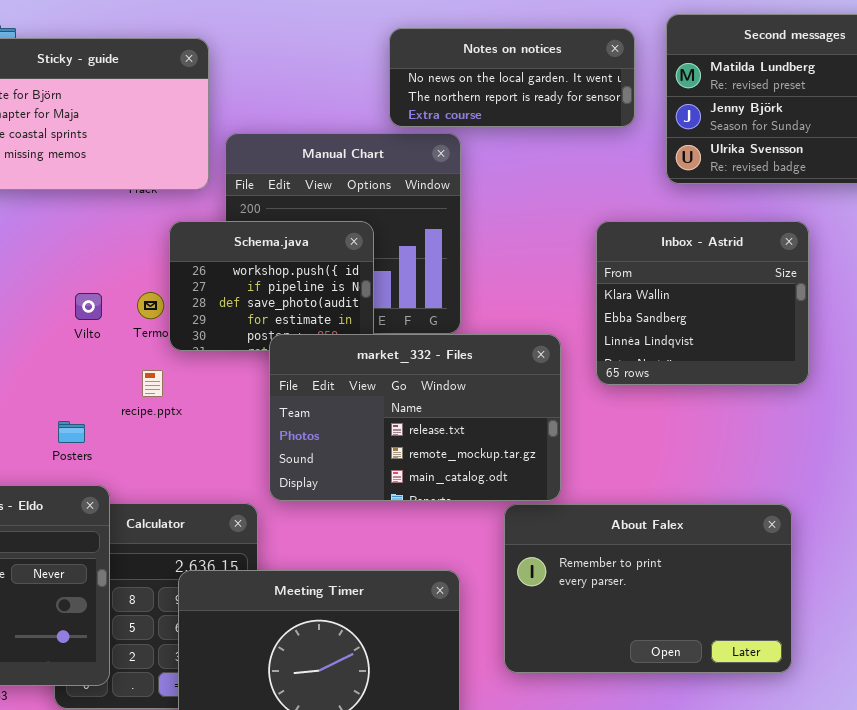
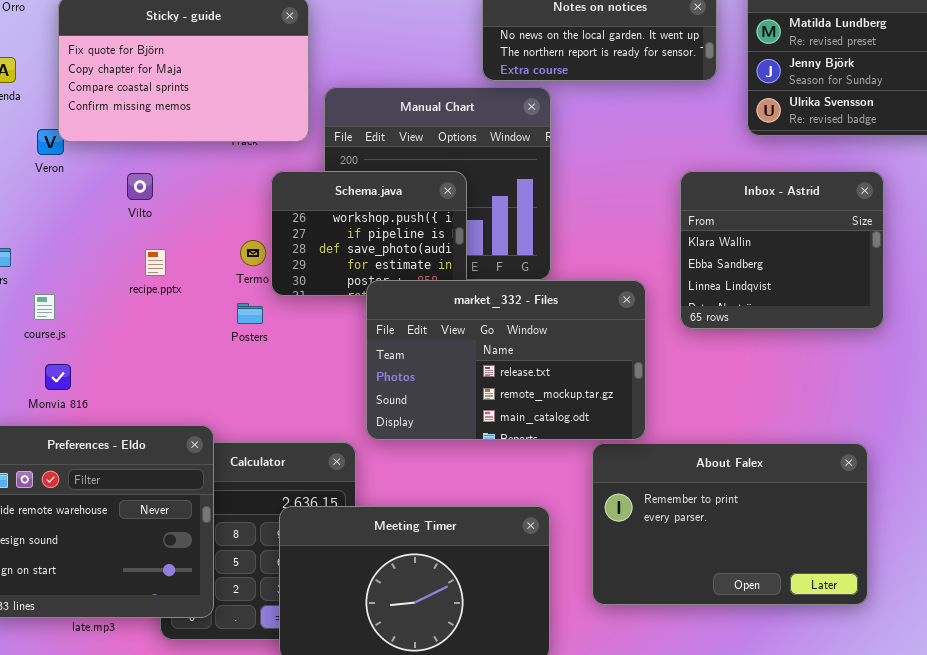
Vilto: [75,293,102,320] -> [127,173,153,200], moved
recipe.pptx: [142,370,163,397] -> [145,249,166,276], moved
Posters: [58,421,85,443] -> [237,303,263,324], moved

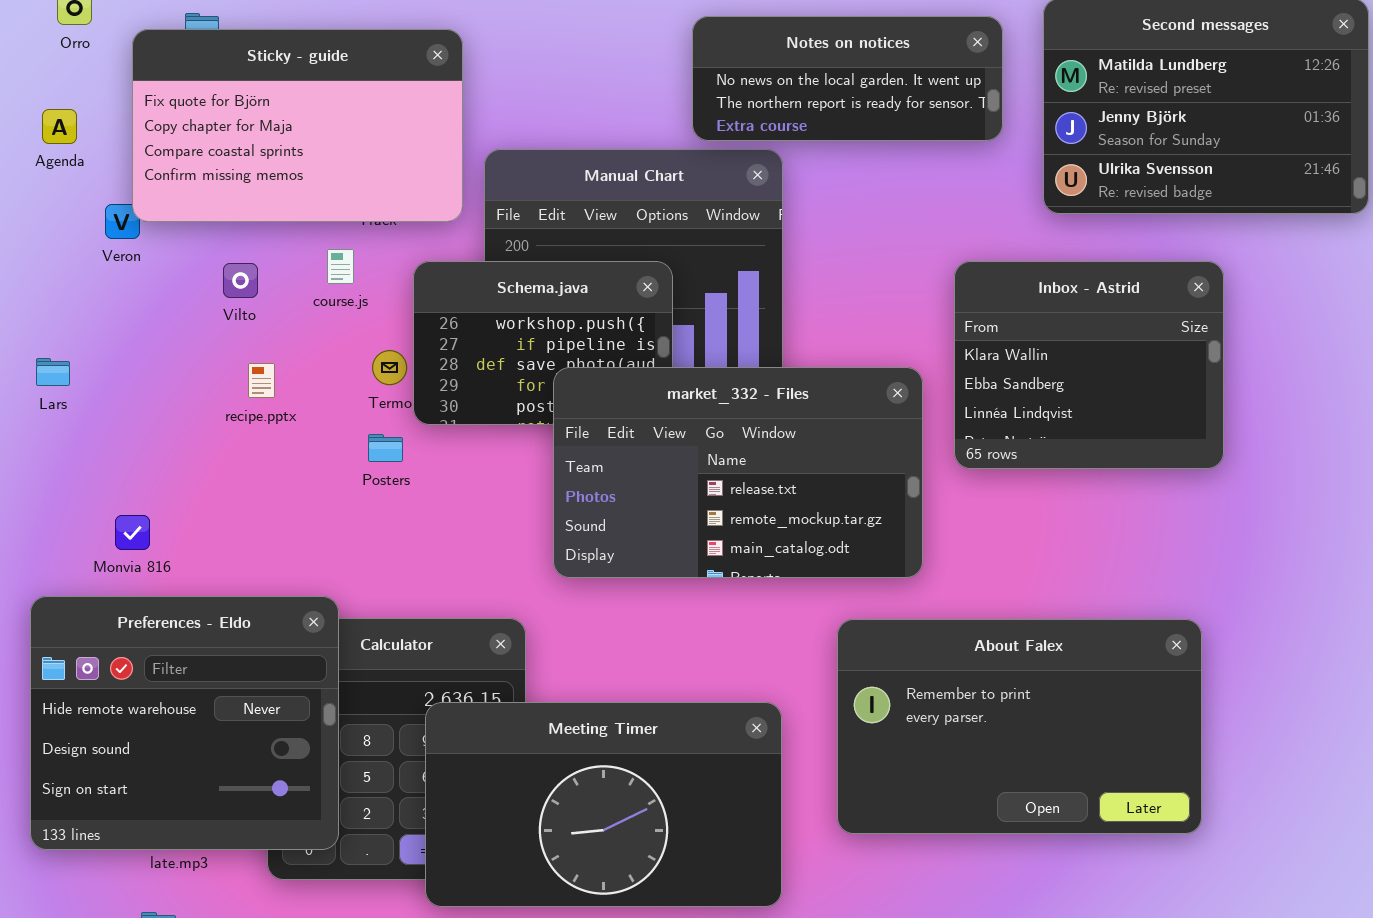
market_332 - Files: [366,280,646,440] -> [553,367,923,578], moved
course.js: [34,294,55,320] -> [327,249,354,284], moved

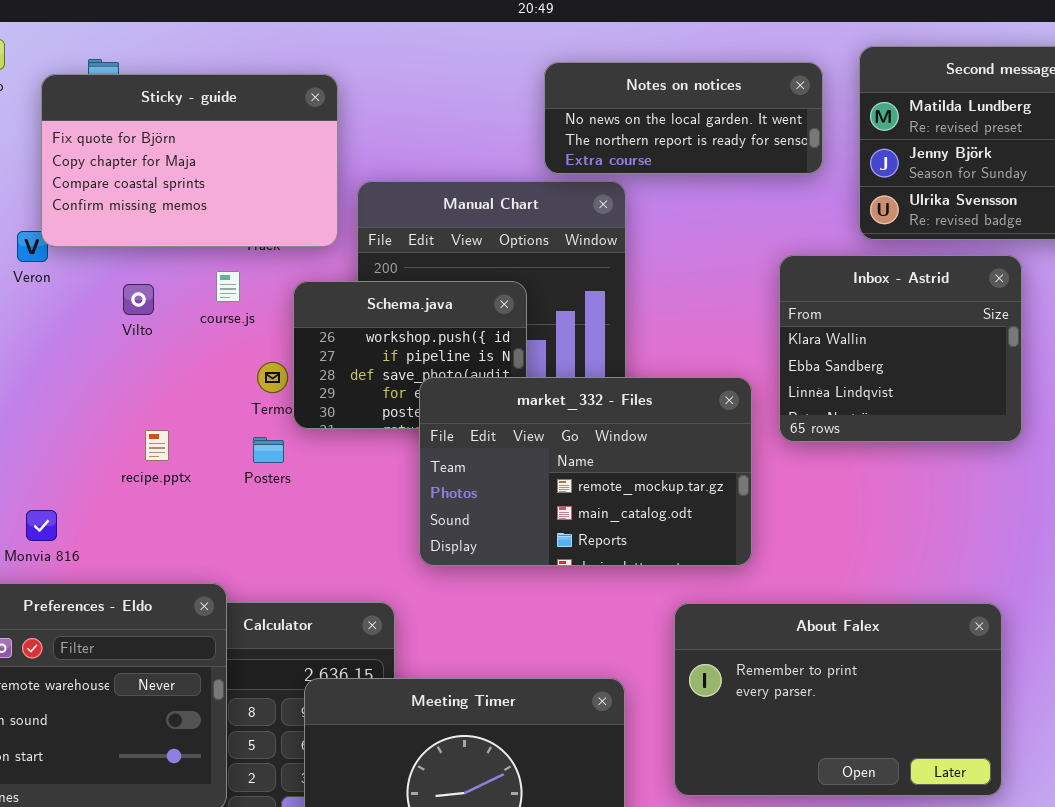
Inbox - Astrid: [954,261,1224,469] -> [779,255,1022,442], moved
recipe.pptx: [248,363,275,398] -> [145,430,169,461], moved
market_332 - Files: [553,367,923,578] -> [419,377,752,566], scrolled down 1 row

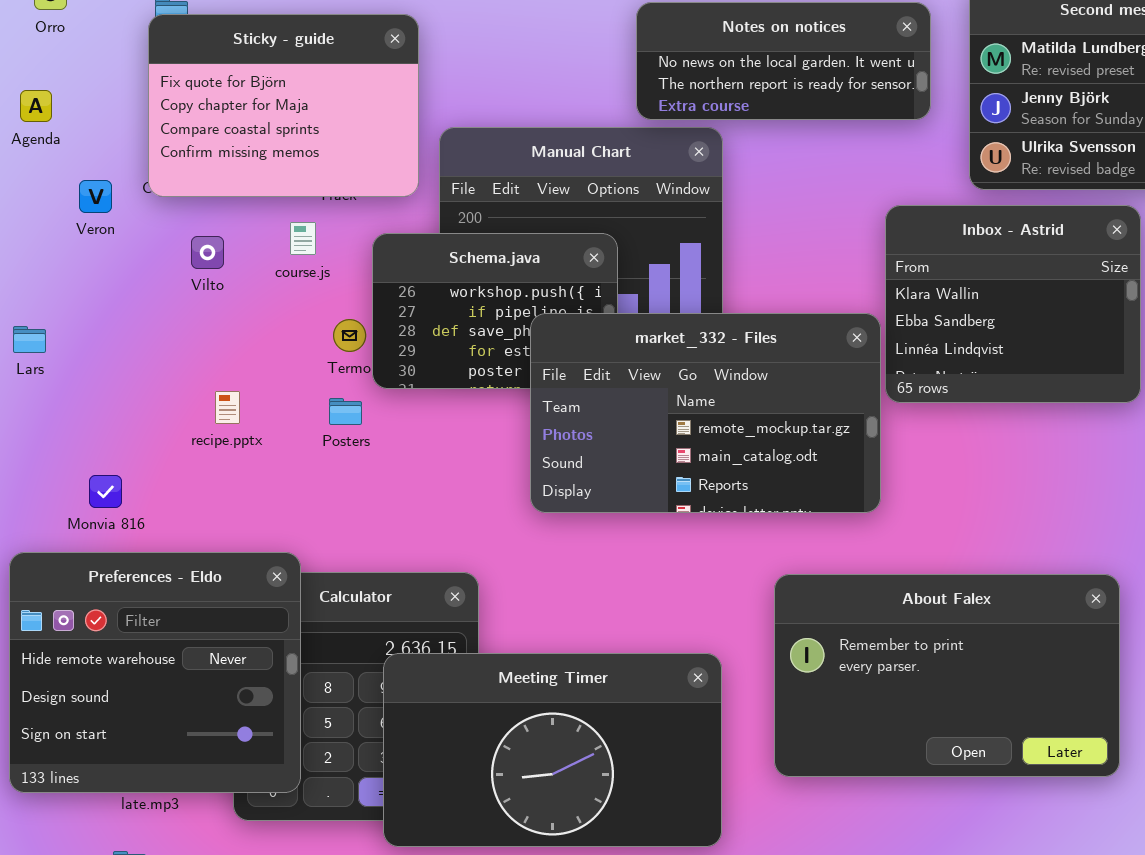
Sticky - guide: [41,74,338,247] -> [148,14,419,197], resized
market_332 - Files: [419,377,752,566] -> [530,313,881,513], moved

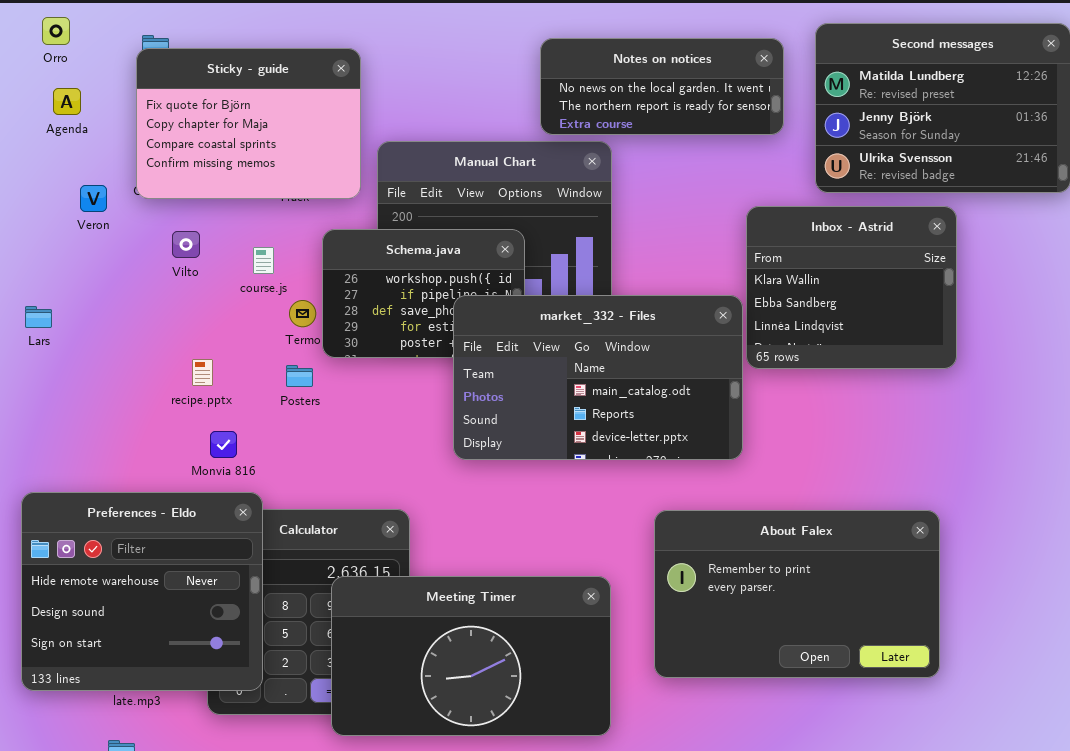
Agenda: [20,90,52,122] -> [53,88,81,115], moved
course.js: [290,222,316,255] -> [253,247,274,274], moved
market_332 - Files: [530,313,881,513] -> [453,295,743,460], scrolled down 1 row
Monvia 816: [89,475,122,508] -> [210,431,237,458], moved

